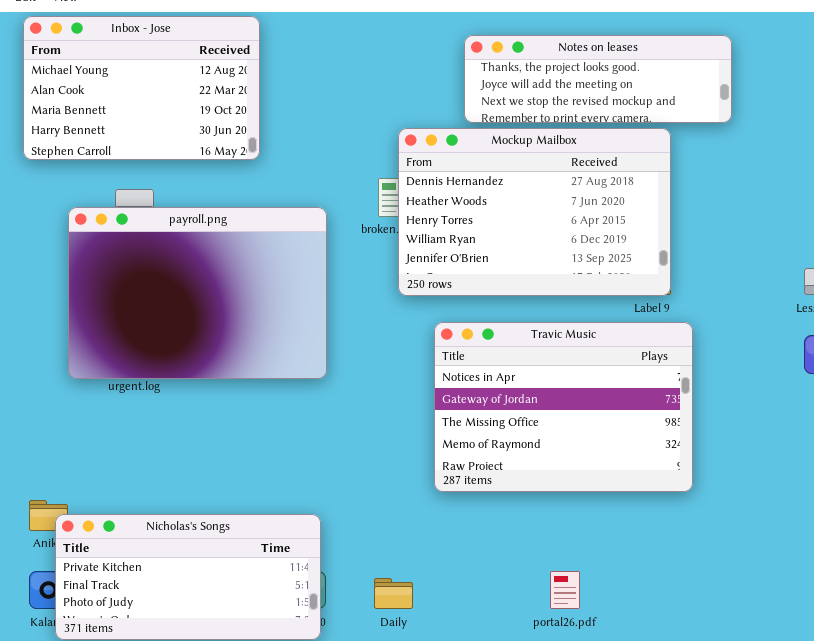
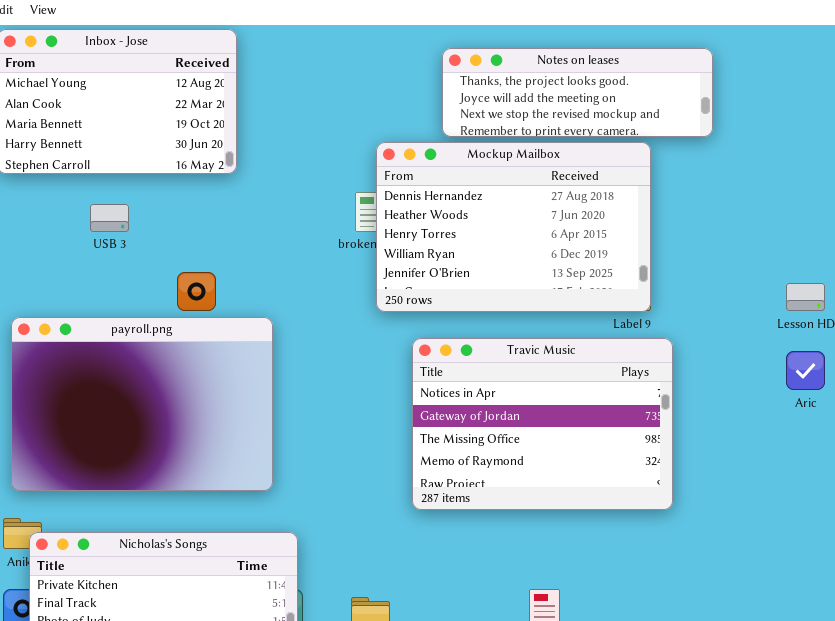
payroll.png: [68,207,327,379] -> [11,317,273,491], moved

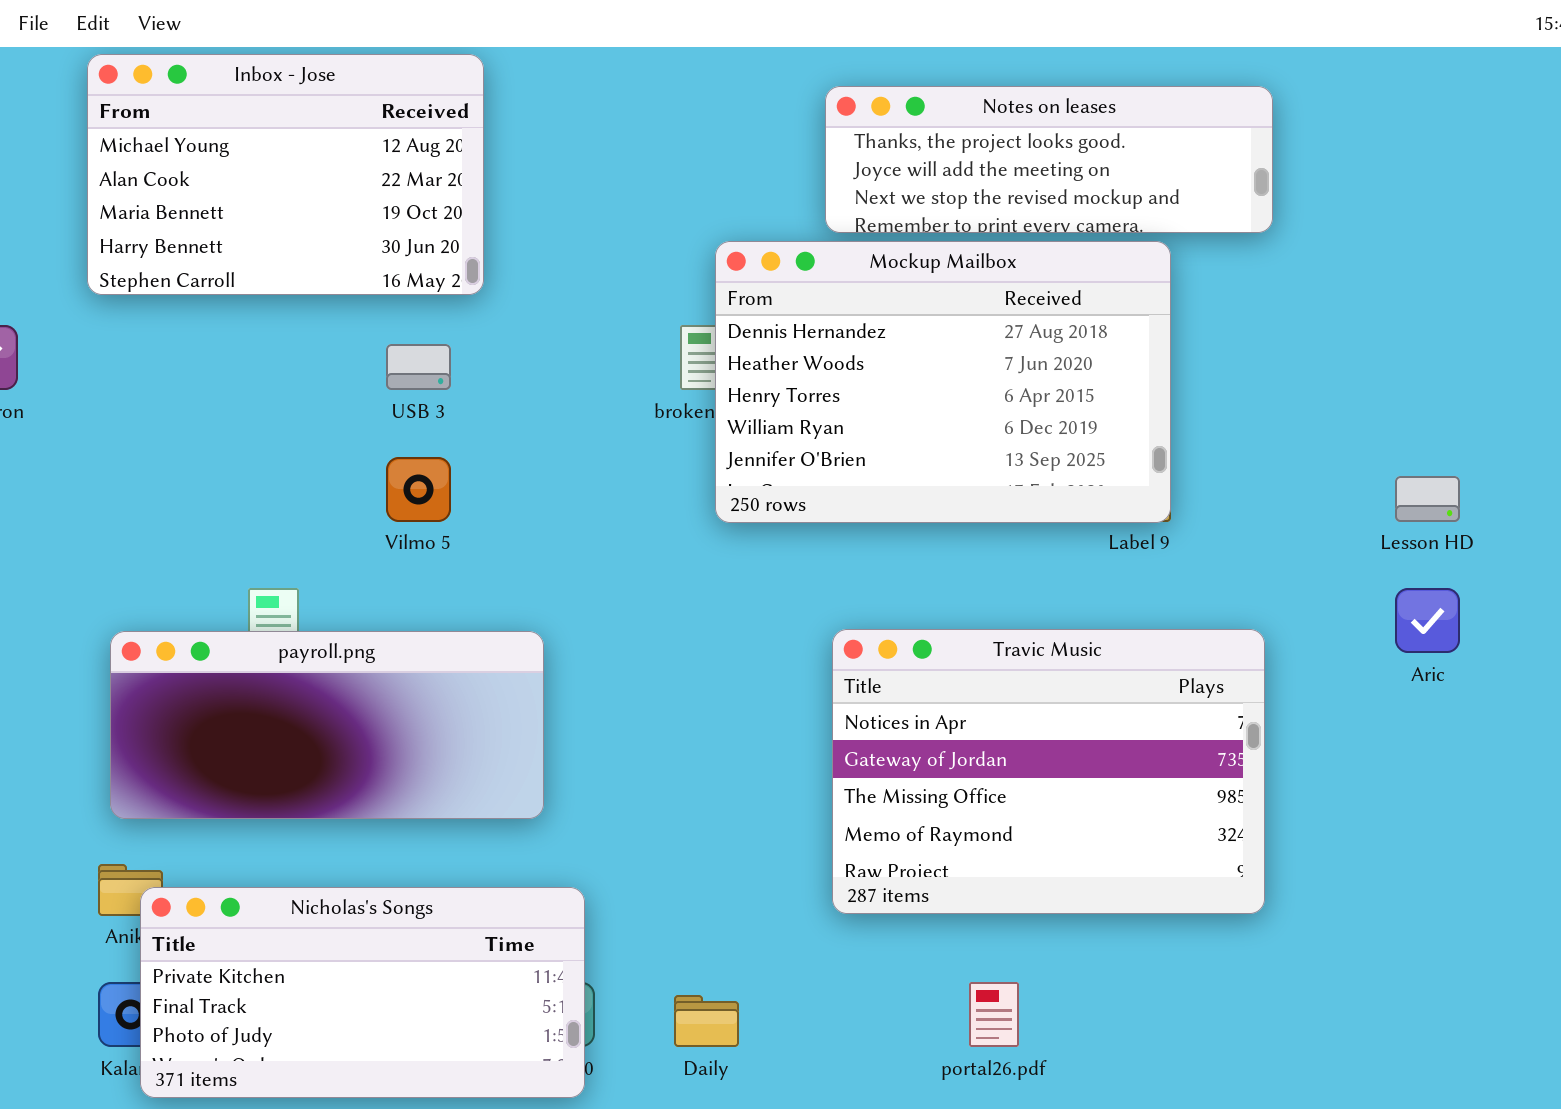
USB 3: [90,204,129,232] -> [386,344,451,390], moved
payroll.png: [11,317,273,491] -> [110,631,544,819], resized
Travic Music: [412,338,673,510] -> [832,629,1265,914], moved

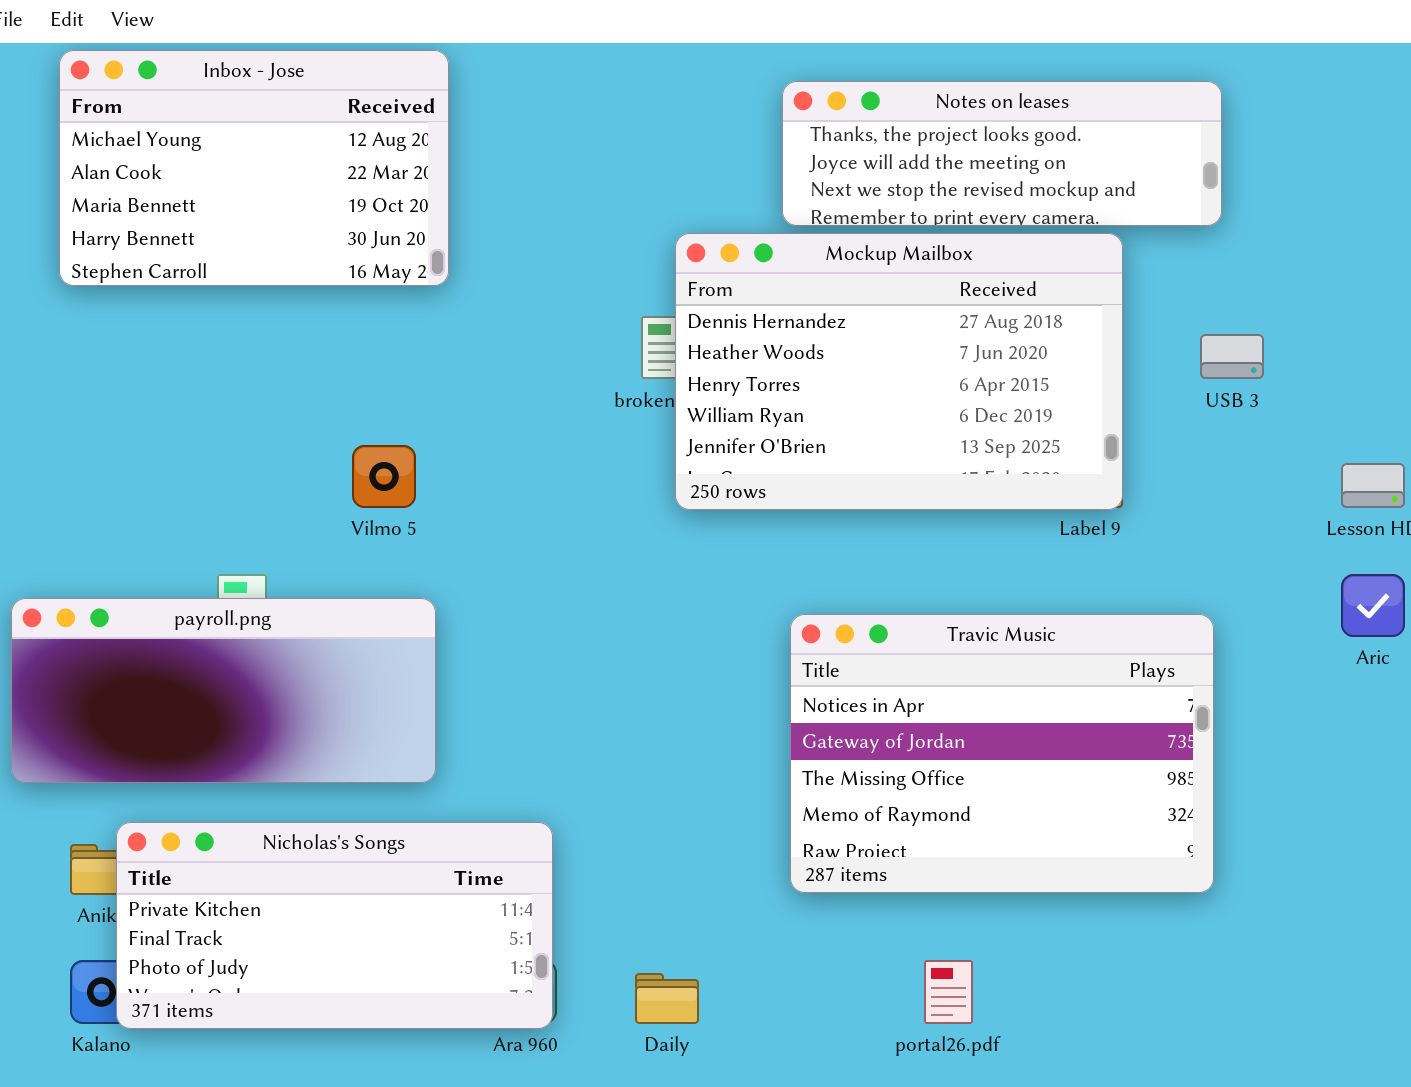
USB 3: [386,344,451,390] -> [1200,334,1264,379], moved
payroll.png: [110,631,544,819] -> [11,598,436,783], moved
Nicholas's Songs: [140,887,585,1098] -> [116,822,553,1029], moved

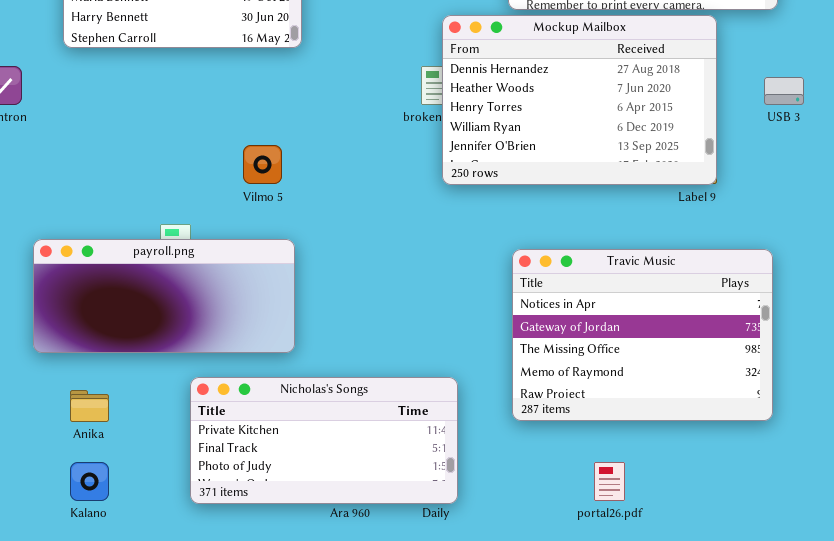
Nicholas's Songs: [116,822,553,1029] -> [190,377,458,504], moved

